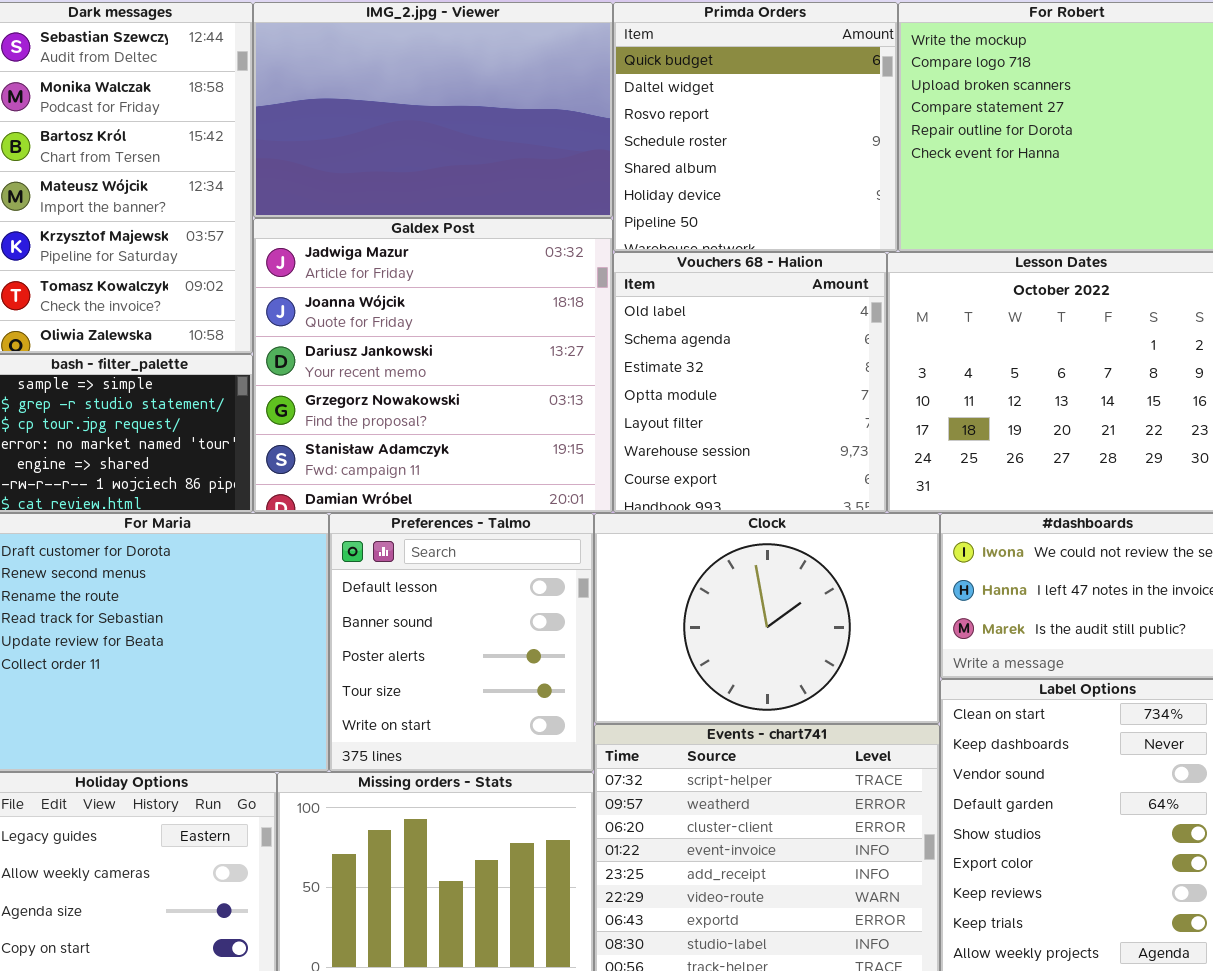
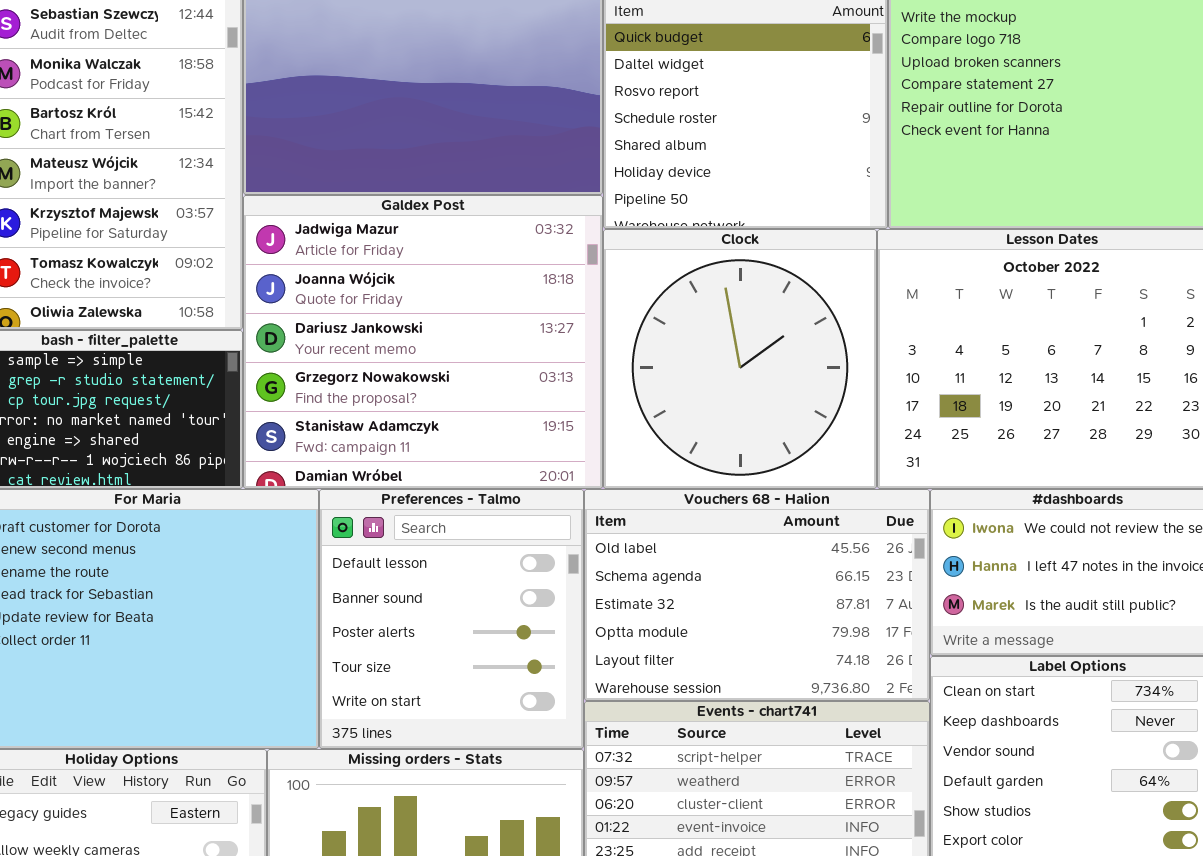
Vouchers 68 - Halion: [613,252,887,513] -> [584,489,930,701], moved, resized
Clock: [594,513,940,724] -> [603,229,877,489], moved, resized

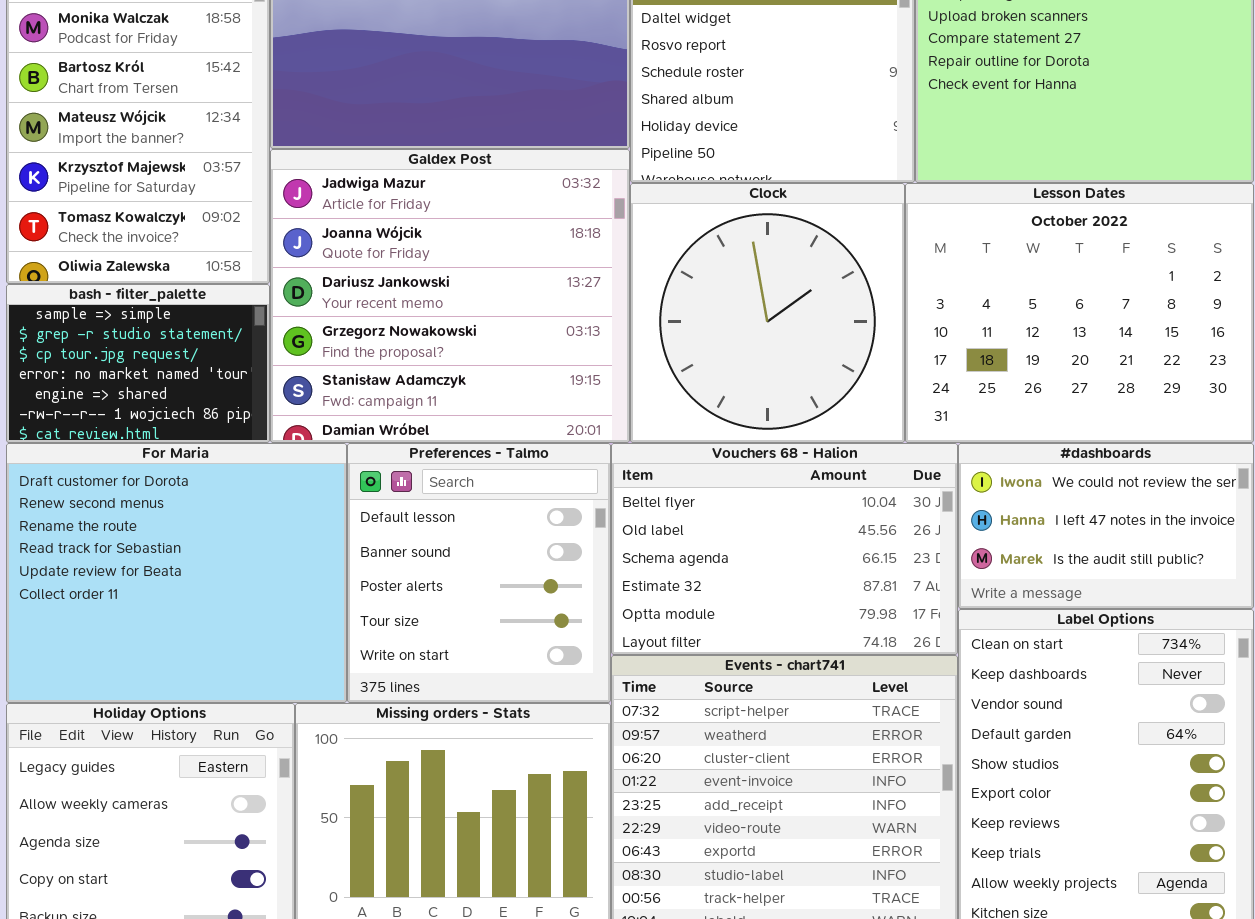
Vouchers 68 - Halion: [584,489,930,701] -> [611,443,958,655], scrolled up 1 row

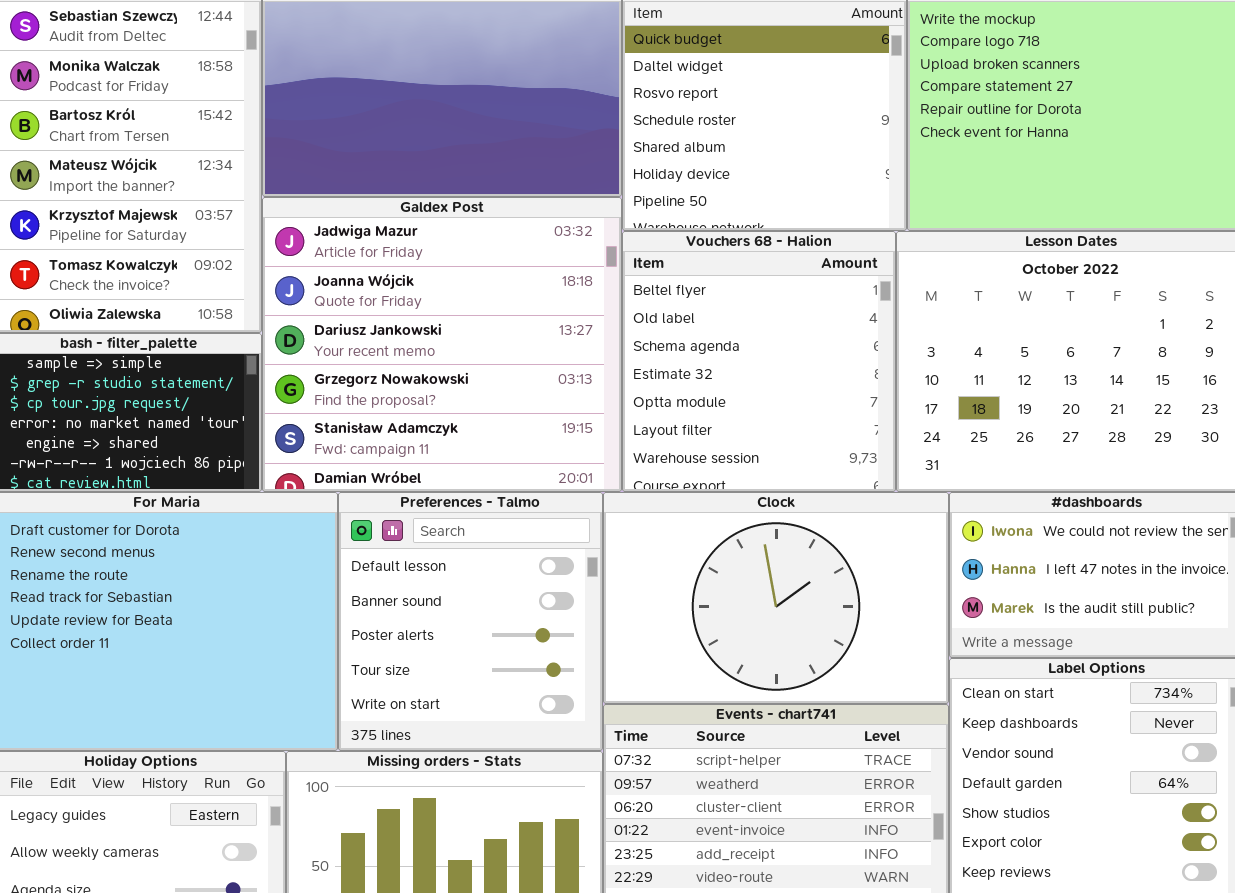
Clock: [630,183,905,443] -> [603,492,949,704], moved, resized
Vouchers 68 - Halion: [611,443,958,655] -> [622,231,896,492], moved, resized

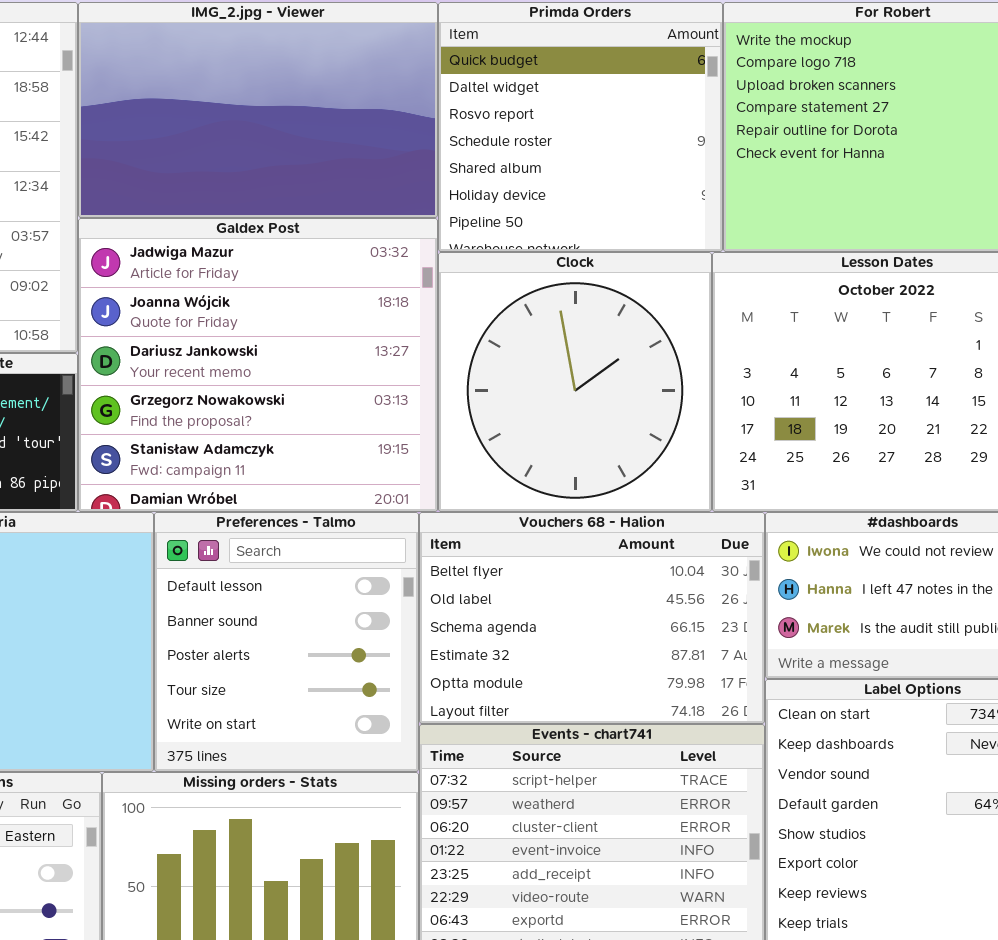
Vouchers 68 - Halion: [622,231,896,492] -> [419,512,765,724], moved, resized
Clock: [603,492,949,704] -> [438,252,712,512], moved, resized

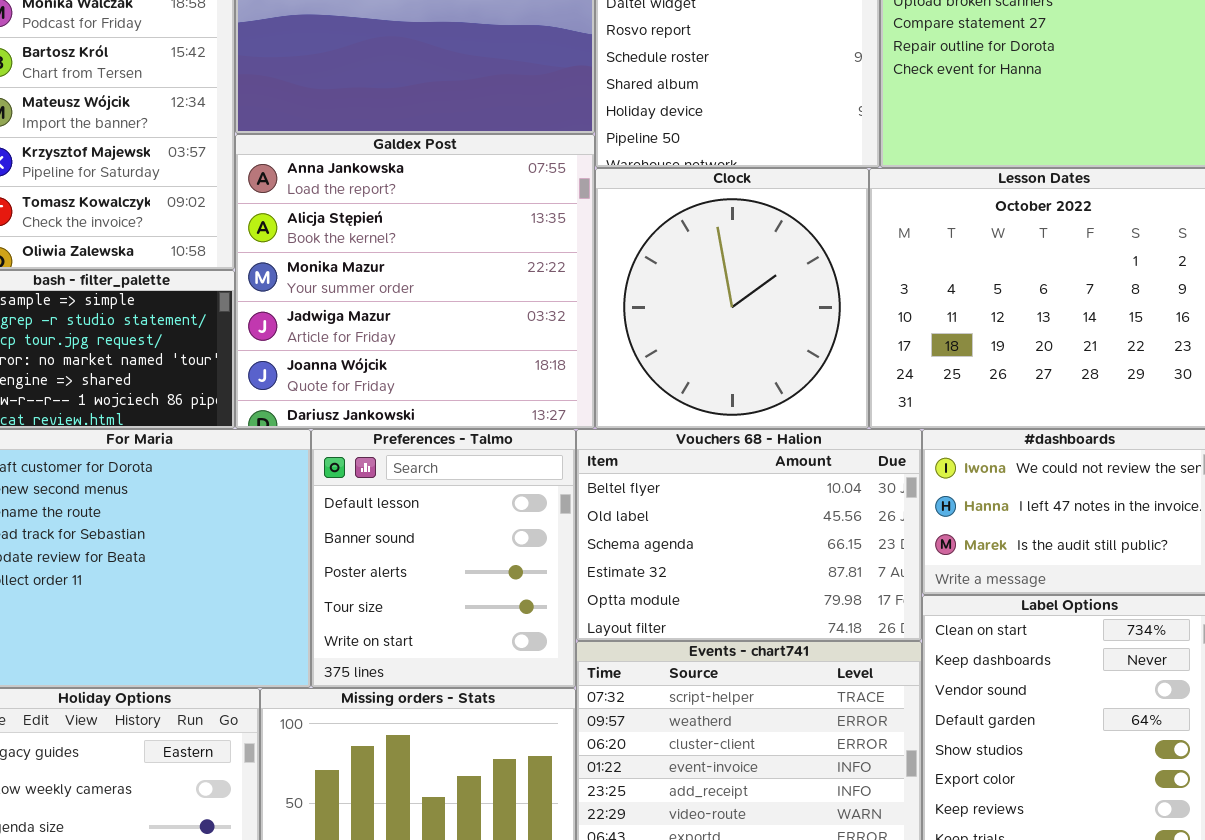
Galdex Post: [78,218,438,512] -> [235,134,595,429], scrolled up 3 rows

